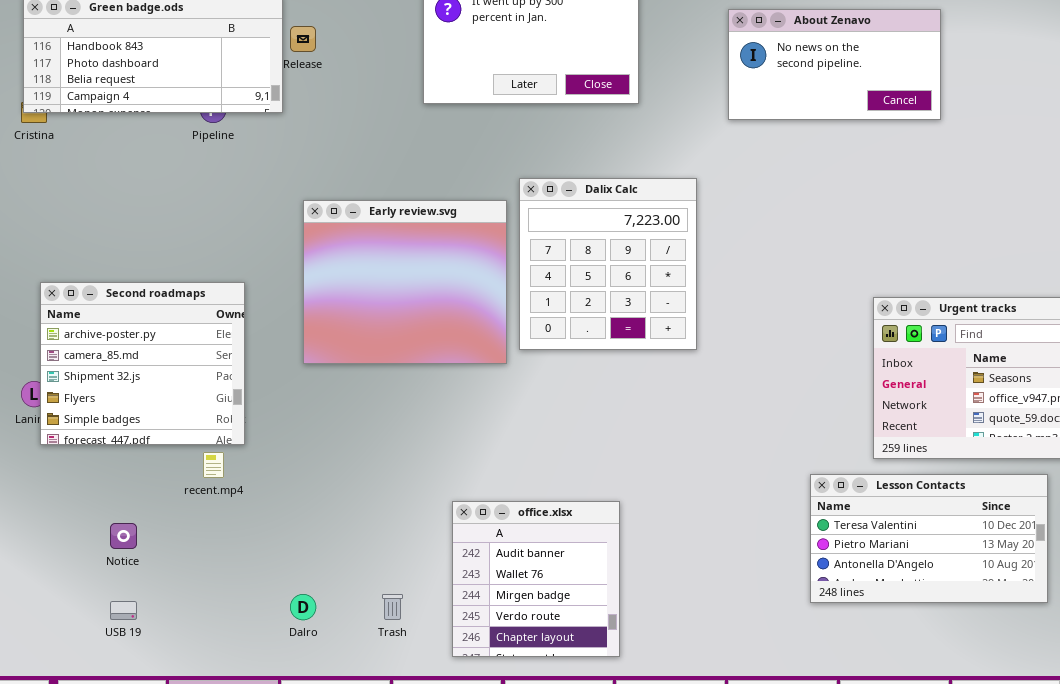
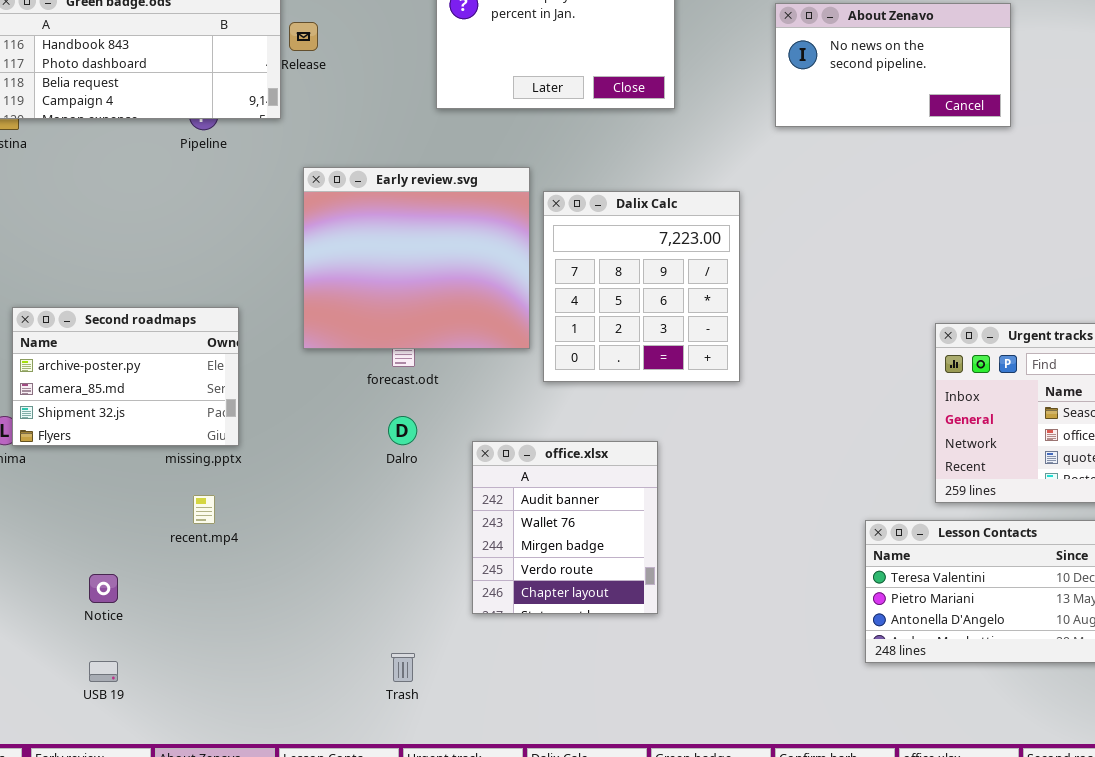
Early review.svg: [303,200,507,364] -> [303,167,530,349], moved
Second roadmaps: [40,282,245,445] -> [12,307,239,446], resized
office.xlsx: [452,501,620,657] -> [472,441,658,614], moved
Dalro: [290,594,316,620] -> [388,416,417,445], moved

